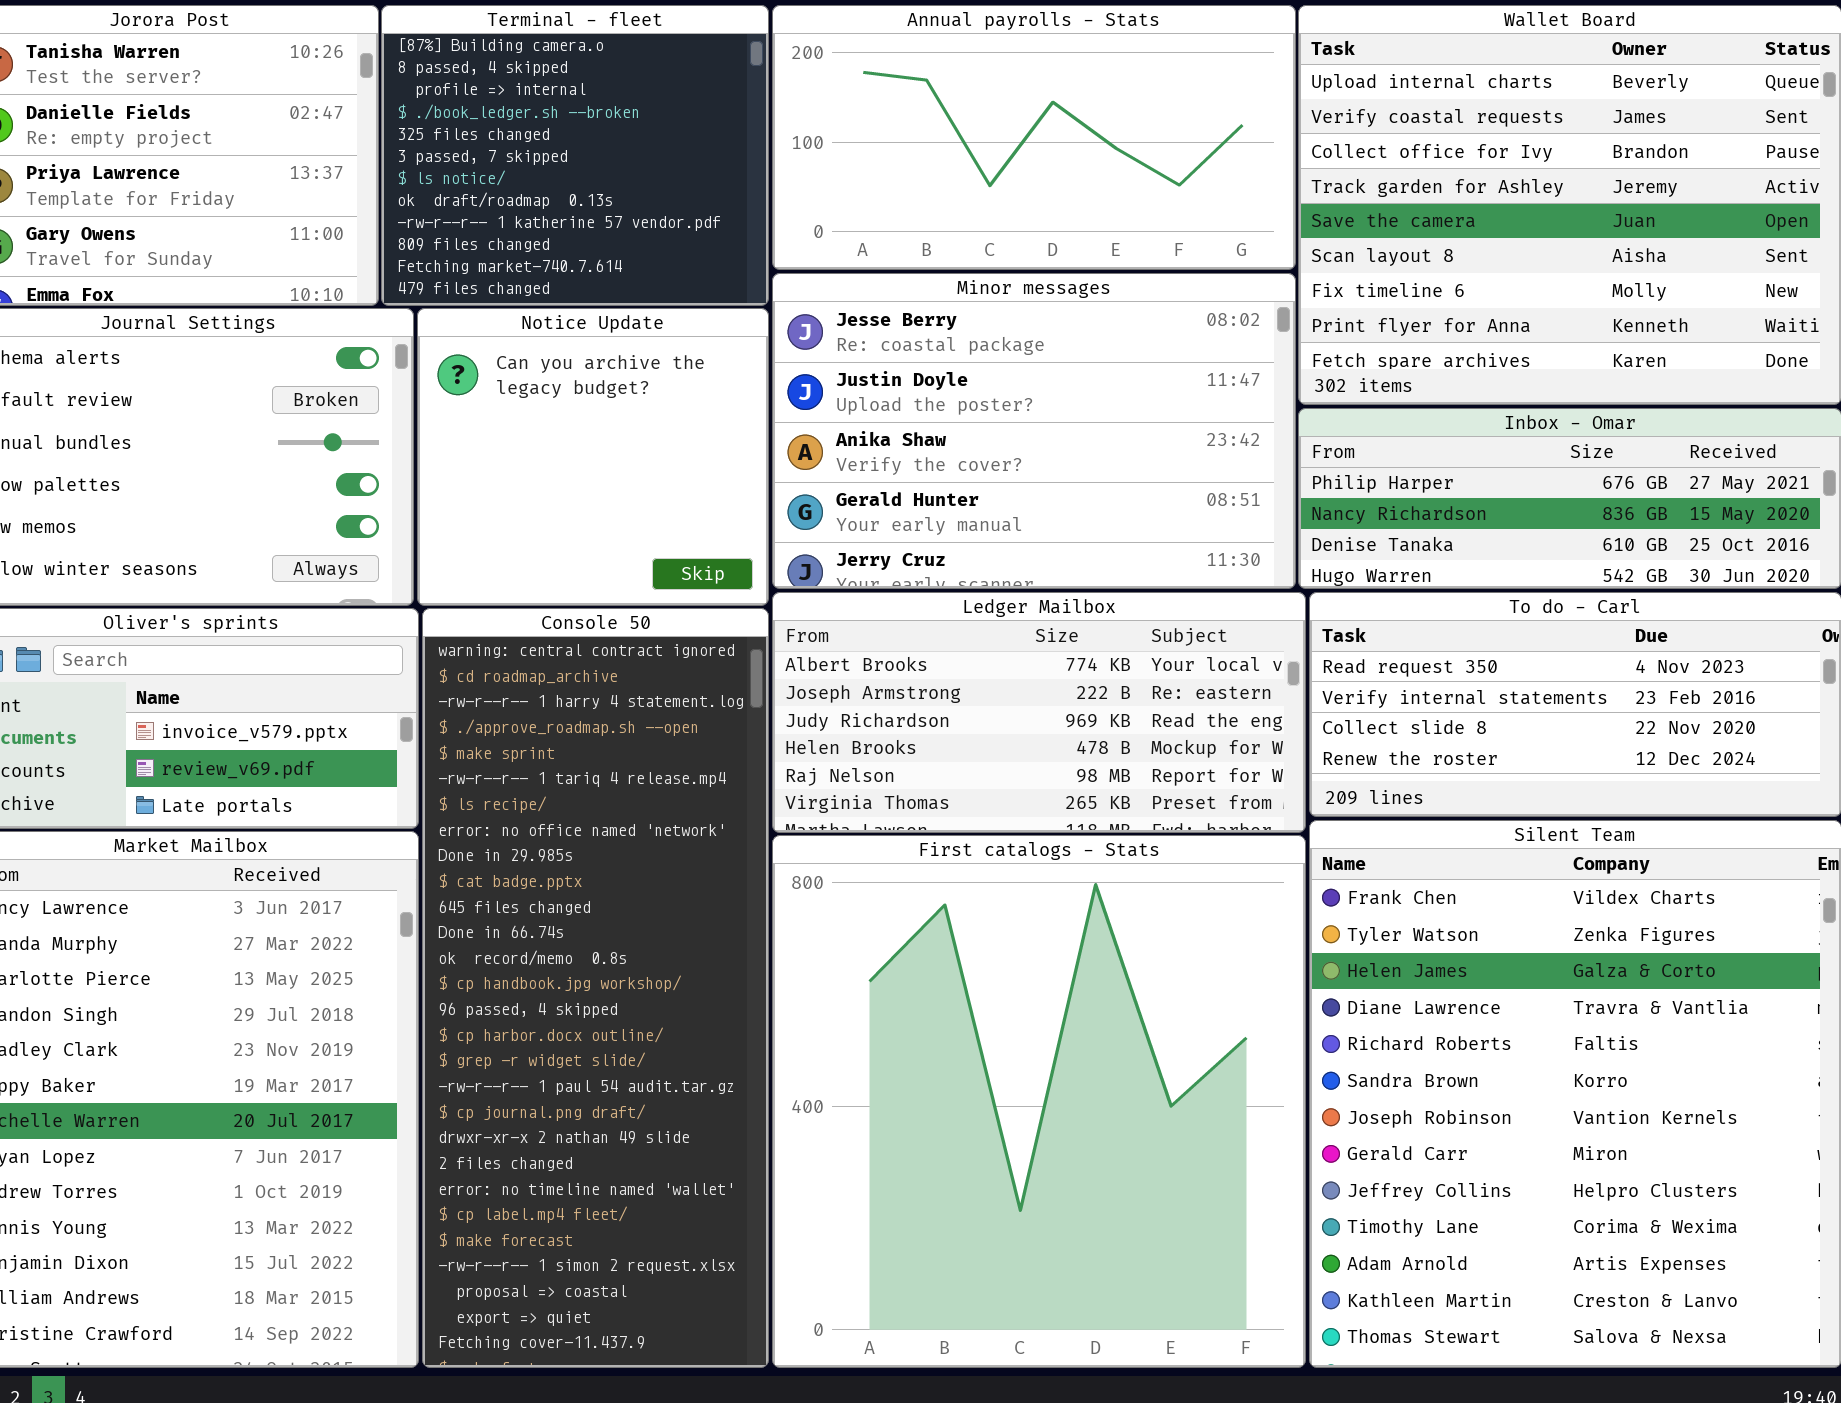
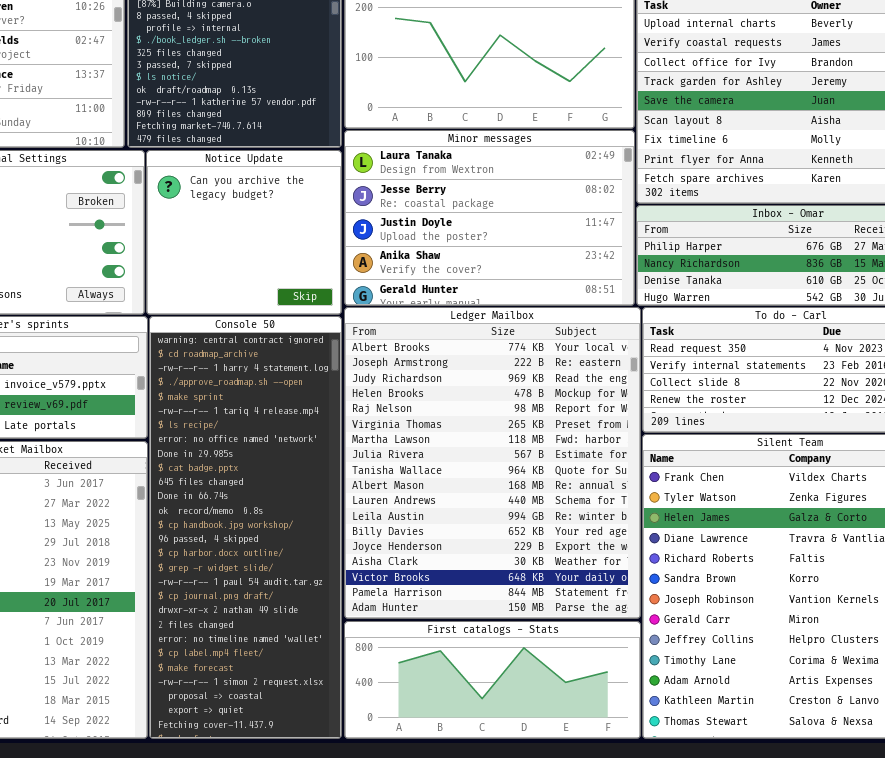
Minor messages: [772,273,1296,589] -> [344,130,635,306], scrolled up 1 row
Ledger Mailbox: [772,592,1306,833] -> [344,307,641,619], resized
First catalogs - Stats: [772,835,1306,1368] -> [344,621,641,739], resized

